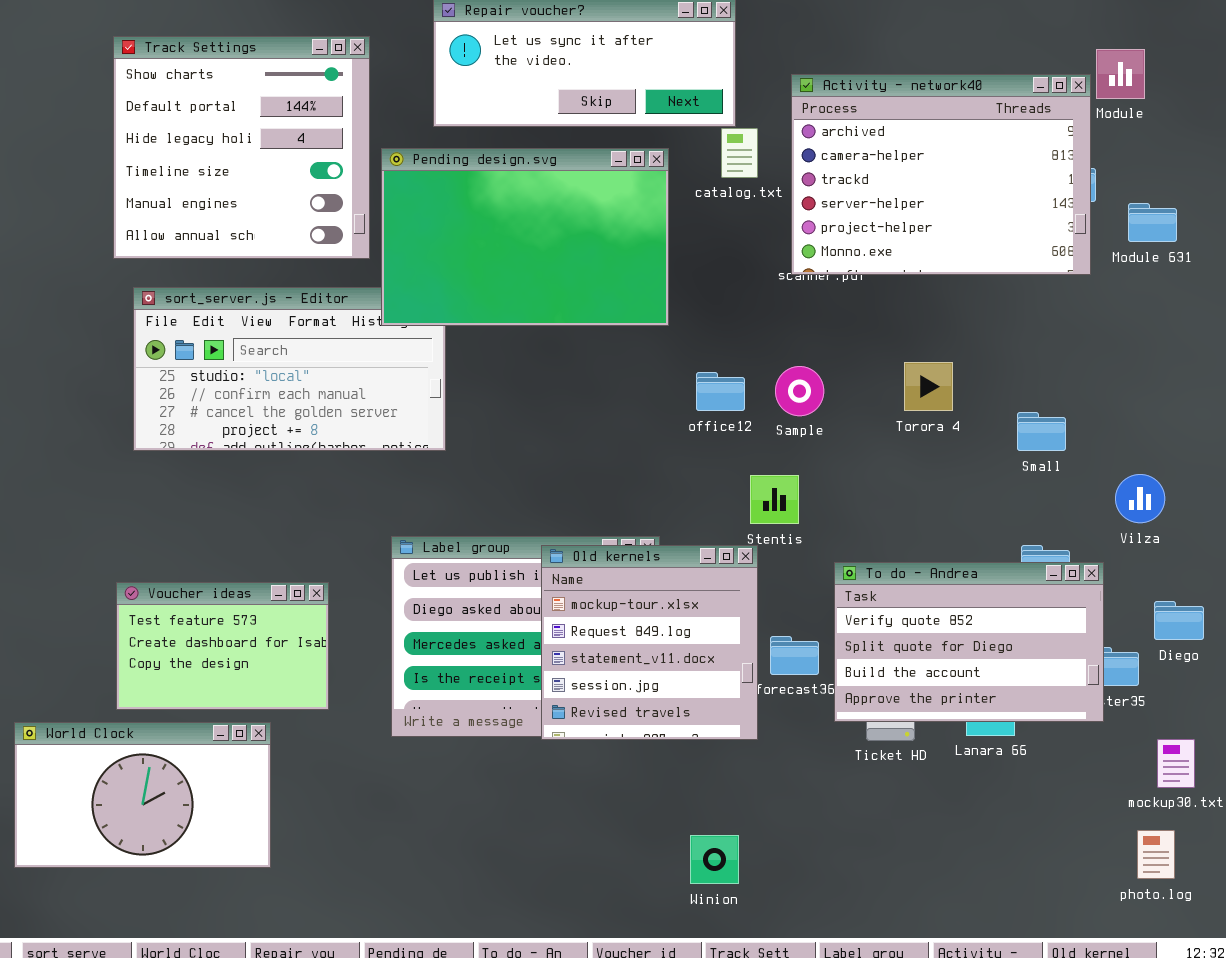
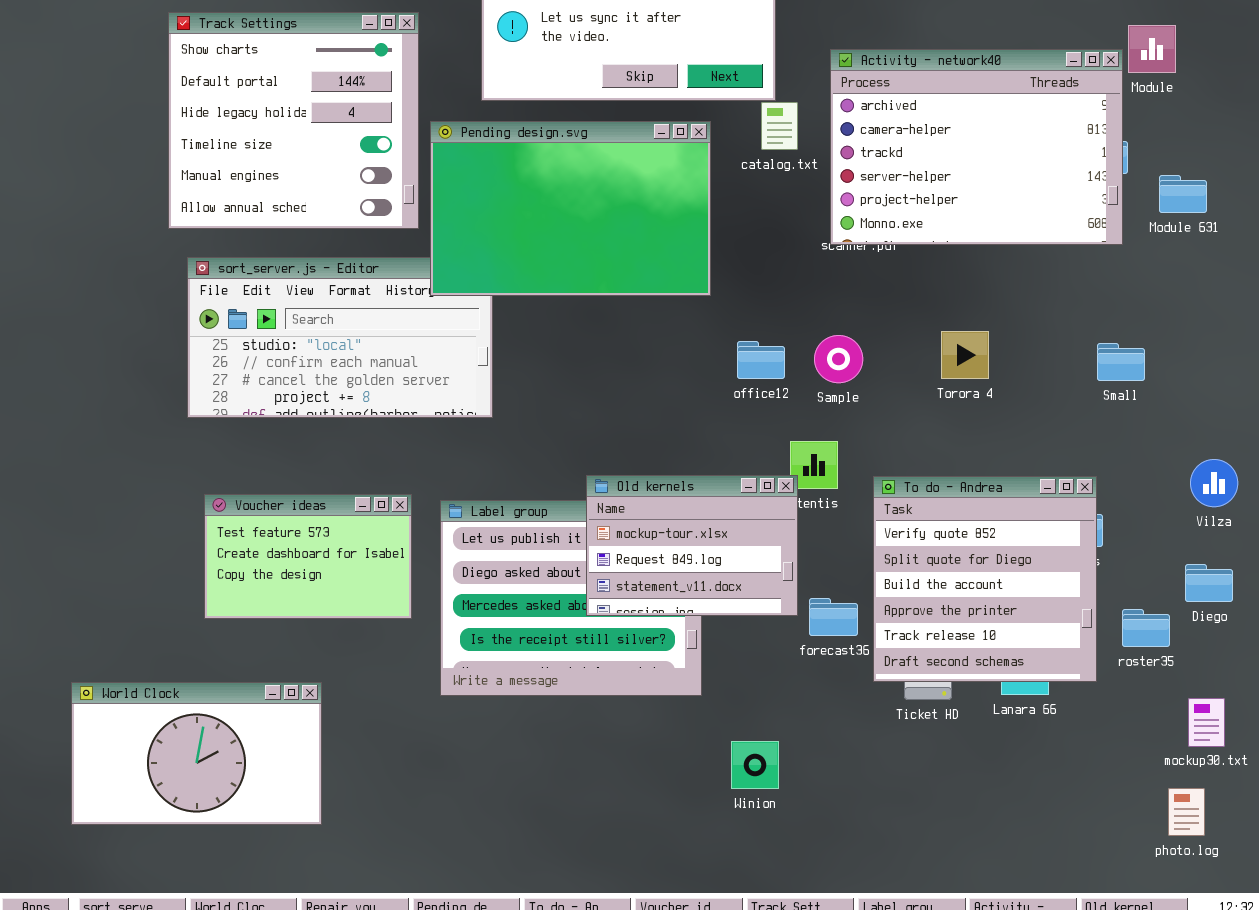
Small: [1017,412,1066,451] -> [1097,343,1145,381], moved
Vilza: [1115,474,1165,523] -> [1190,459,1238,507], moved
Old kernels: [541,545,758,740] -> [586,475,798,616], moved, resized
To do - Andrea: [834,562,1104,722] -> [873,476,1097,682], resized
Voucher ideas: [116,582,329,710] -> [204,494,412,619], moved
Winion: [690,835,739,884] -> [731,741,779,789], moved

